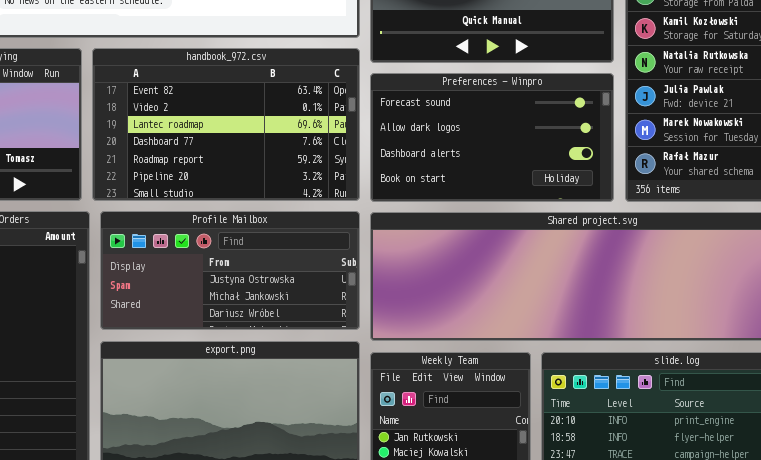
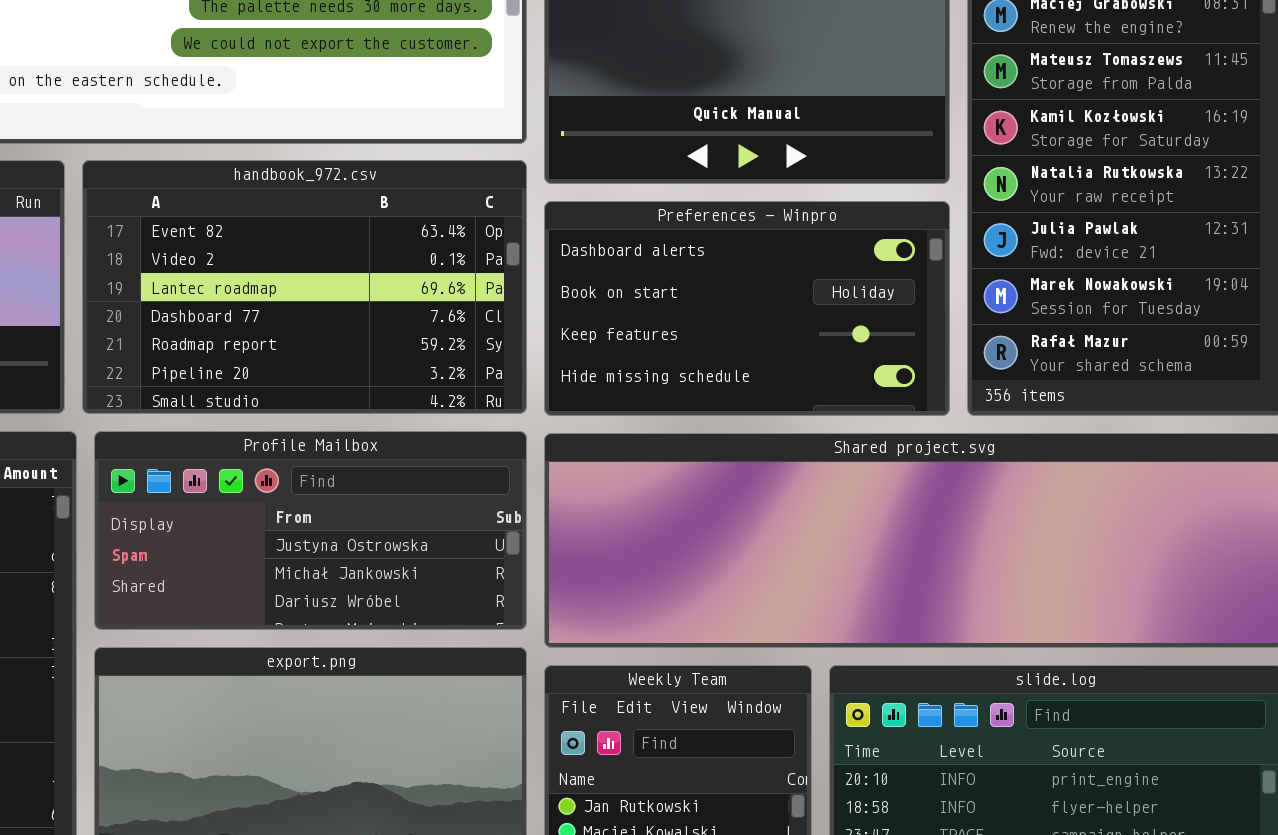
Preferences - Winpro: [370,73,614,202] -> [544,201,950,416], scrolled down 2 rows

